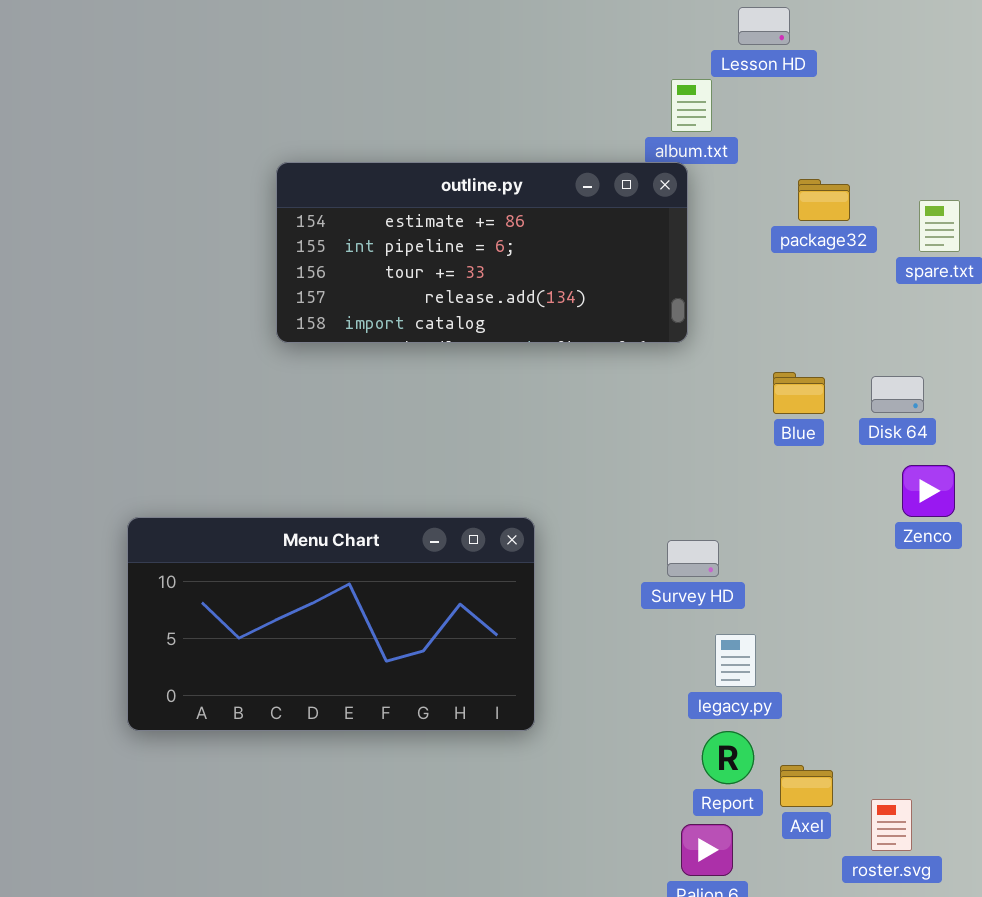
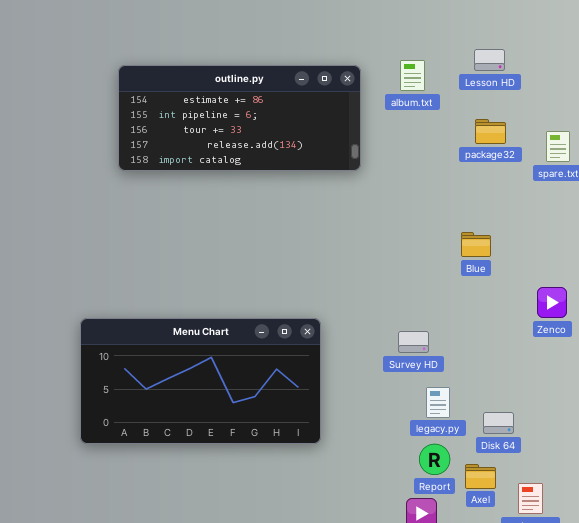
Lesson HD: [738,7,790,45] -> [474,49,505,71], moved
outline.py: [276,162,688,343] -> [118,65,361,171], moved
Disk 64: [871,376,924,413] -> [483,412,514,434], moved

